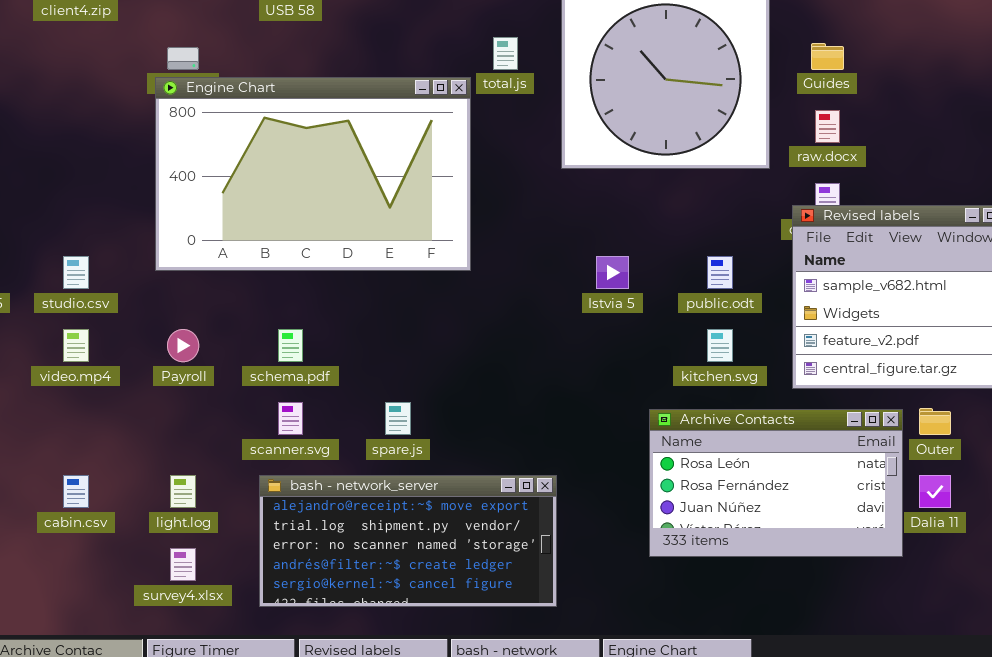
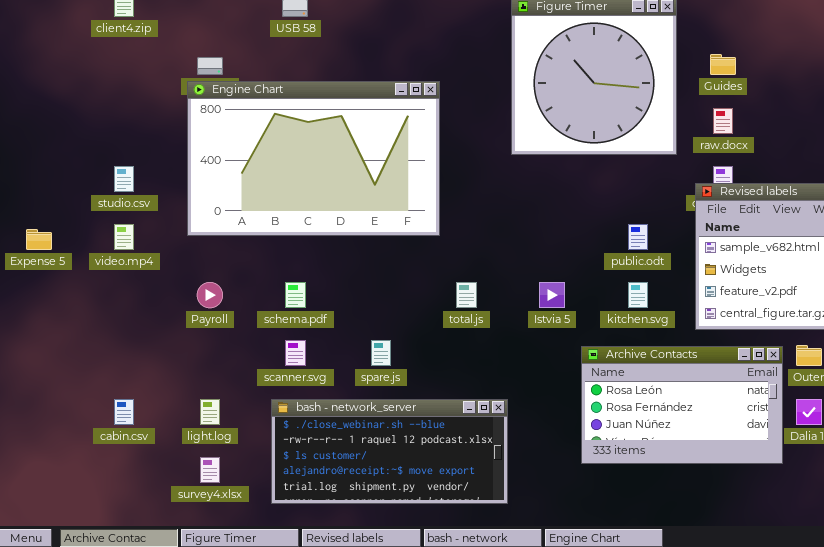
total.js: [493,37,518,70] -> [456,282,477,308], moved
studio.csv: [63,256,89,289] -> [114,166,134,192], moved
Istvia 5: [596,256,629,289] -> [539,282,565,308], moved
video.mp4: [63,329,89,362] -> [114,224,134,250], moved
bash - network_server: [259,475,557,607] -> [271,399,508,504], scrolled up 3 rows

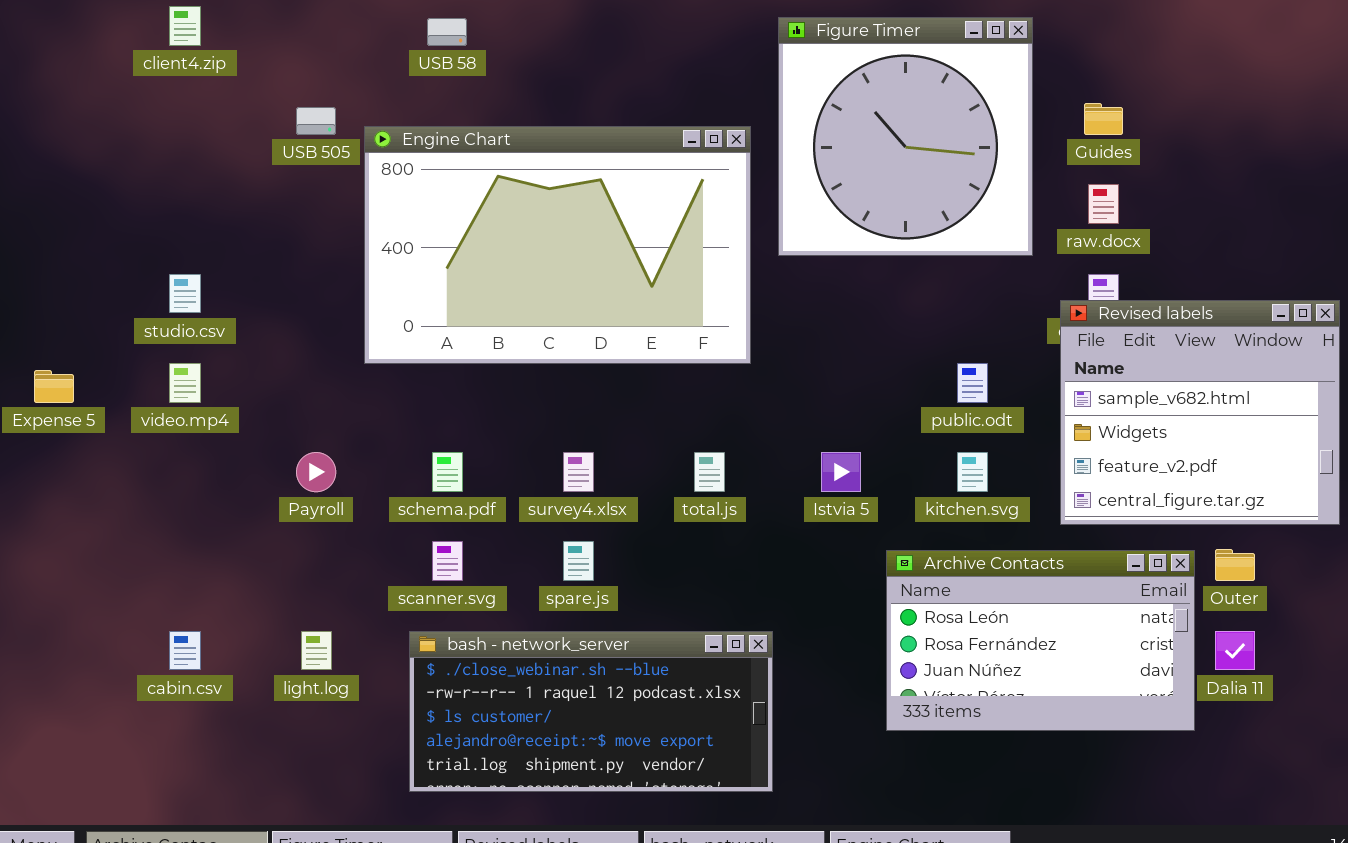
Engine Chart: [187,81,440,236] -> [364,126,751,364], moved
survey4.xlsx: [200,457,220,483] -> [563,452,594,492], moved

